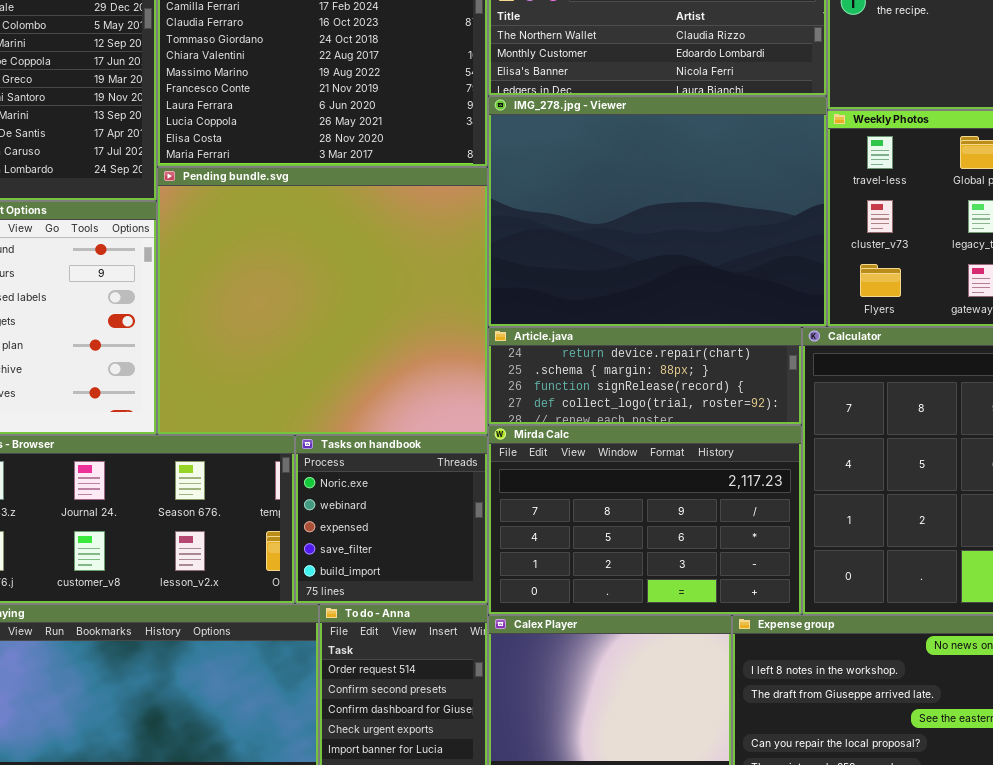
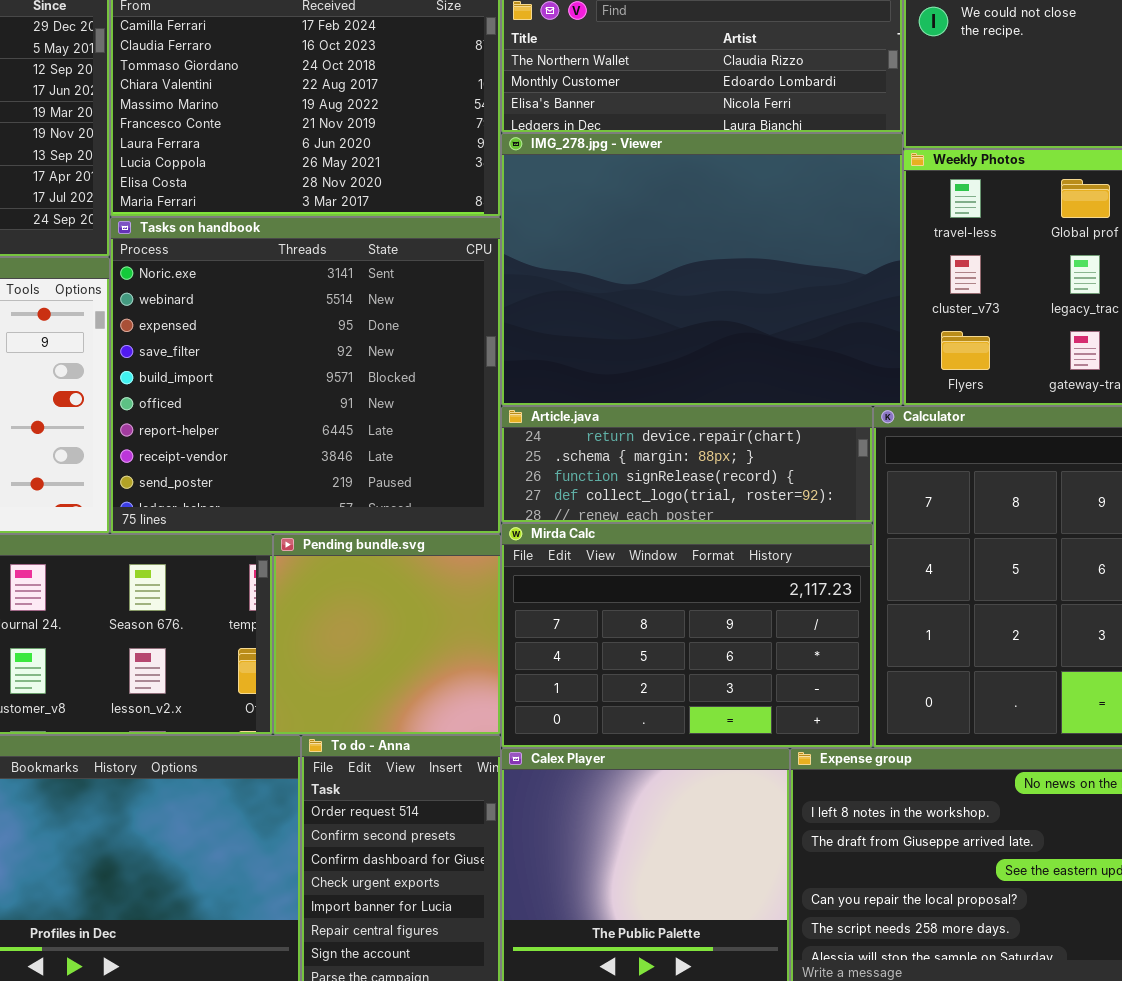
Pending bundle.svg: [157,167,488,435] -> [273,534,501,735], moved, resized
Tasks on handbook: [295,435,488,604] -> [110,217,501,534], moved, resized

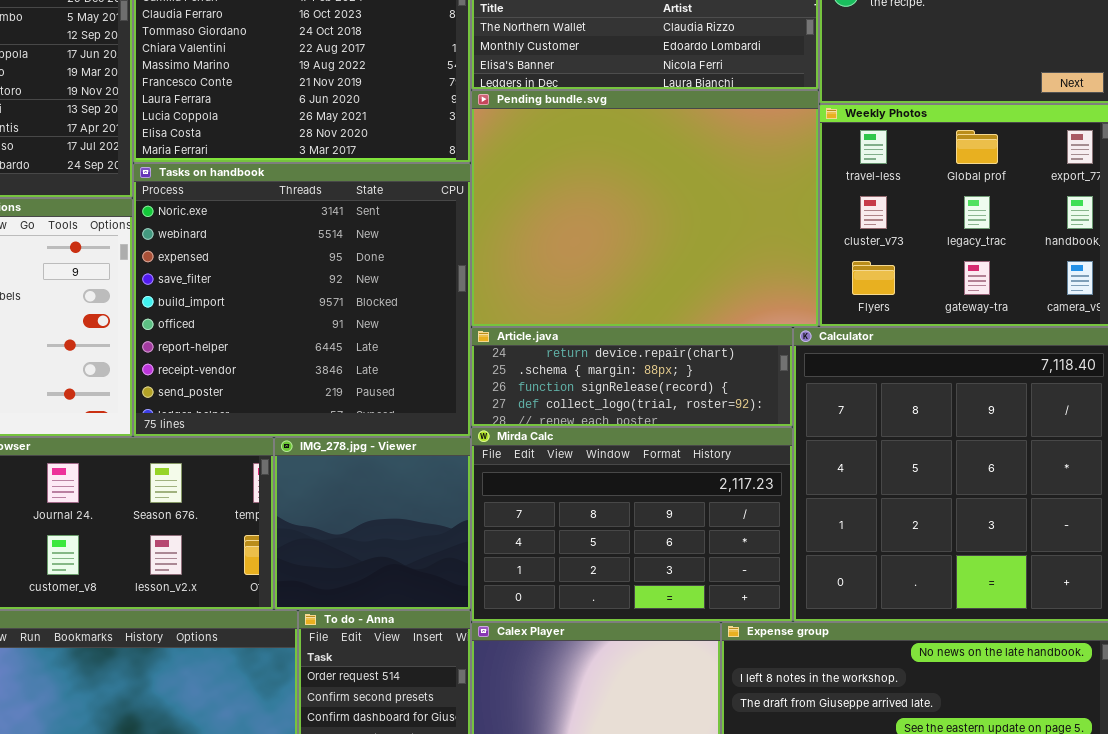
IMG_278.jpg - Viewer: [501,133,903,406] -> [274,437,471,610], moved, resized
Pending bundle.svg: [273,534,501,735] -> [471,90,819,327], moved, resized

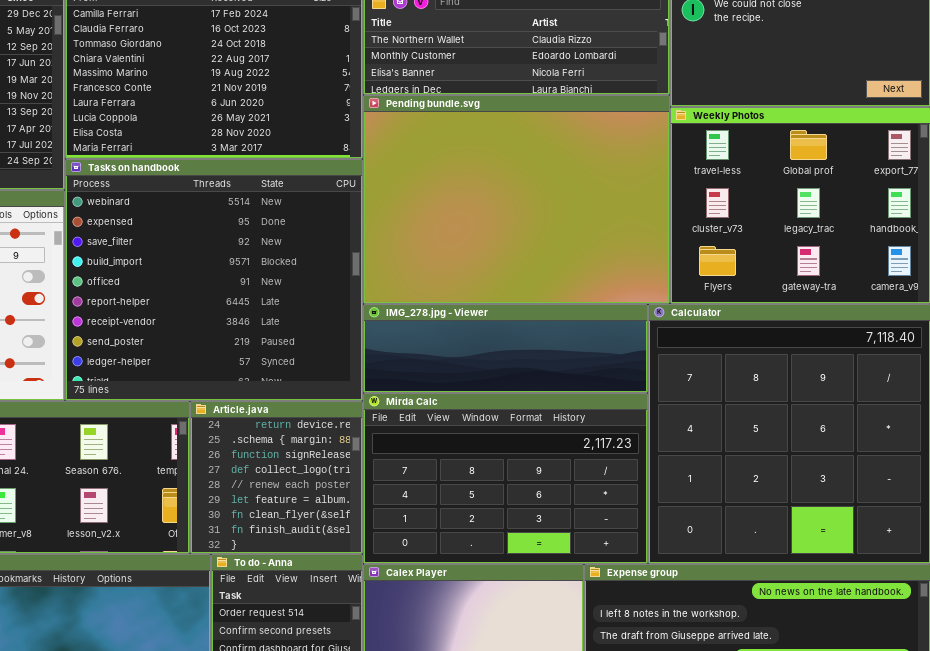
Tasks on handbook: [133,163,471,437] -> [65,159,363,401], scrolled down 1 row
Article.java: [471,327,793,427] -> [190,401,363,554], moved, resized
IMG_278.jpg - Viewer: [274,437,471,610] -> [363,304,648,393], moved, resized

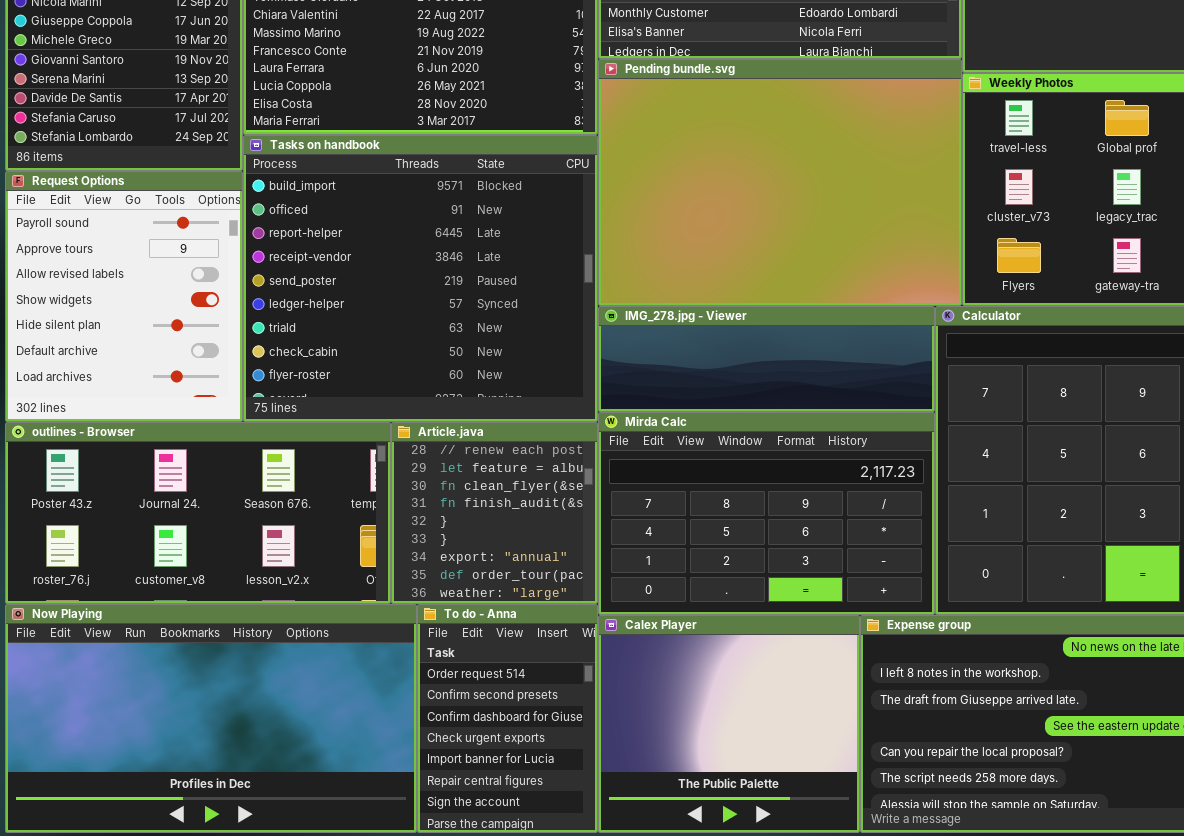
Tasks on handbook: [65,159,363,401] -> [243,135,598,422], scrolled down 3 rows
Article.java: [190,401,363,554] -> [391,422,598,604], scrolled down 4 rows

